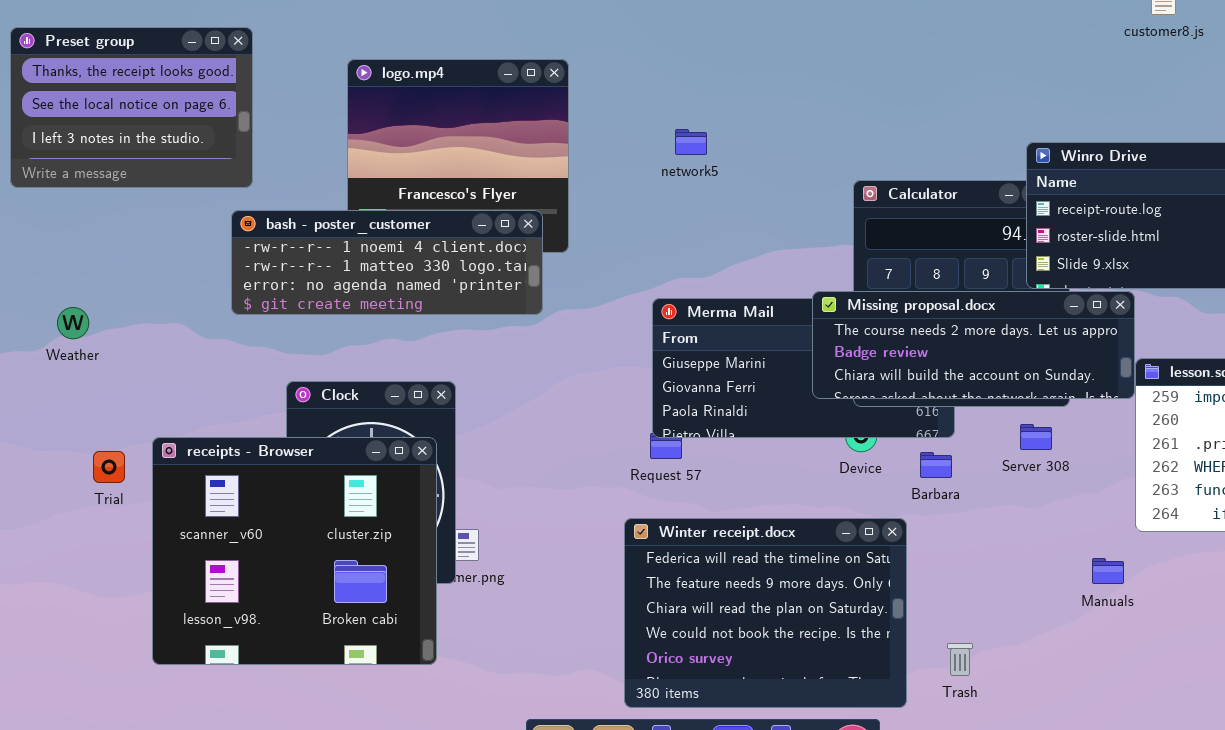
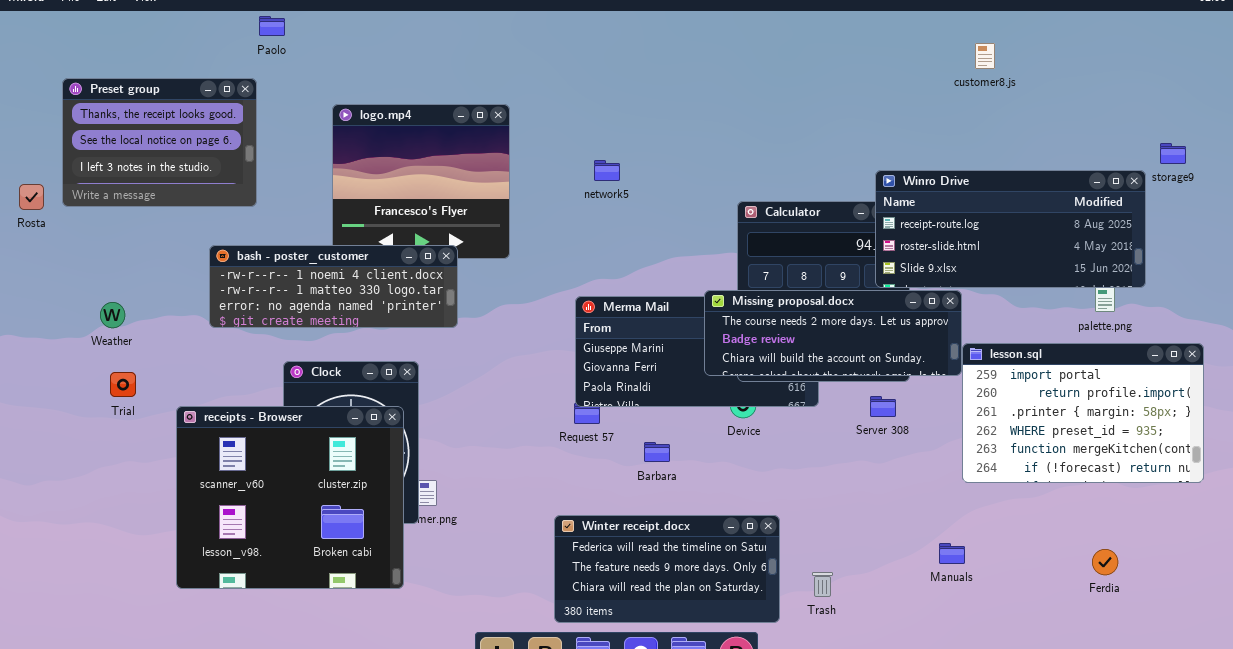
bash - poster_customer: [231,210,543,315] -> [209,245,458,328], moved
Trial: [93,451,125,483] -> [110,372,136,397], moved
Barbara: [920,452,952,478] -> [644,442,670,462], moved
Winter receipt.docx: [624,518,907,708] -> [554,515,780,623], resized
Manuals: [1092,558,1124,584] -> [939,543,965,564], moved

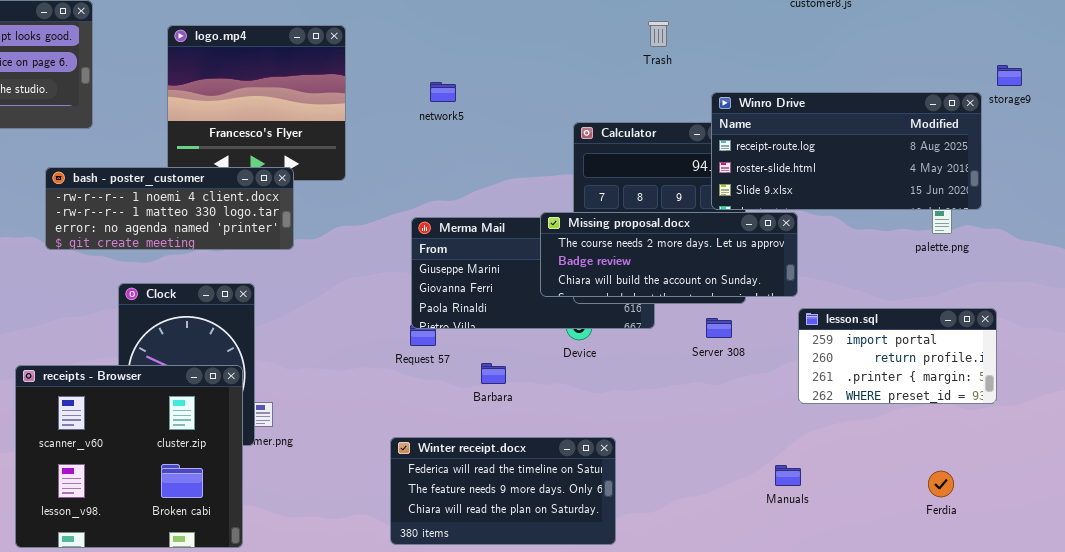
lesson.sql: [962,343,1204,483] -> [798,308,997,404], resized
receipts - Browser: [176,406,404,589] -> [15,365,243,548], moved
Trash: [812,572,833,597] -> [648,21,669,47], moved

